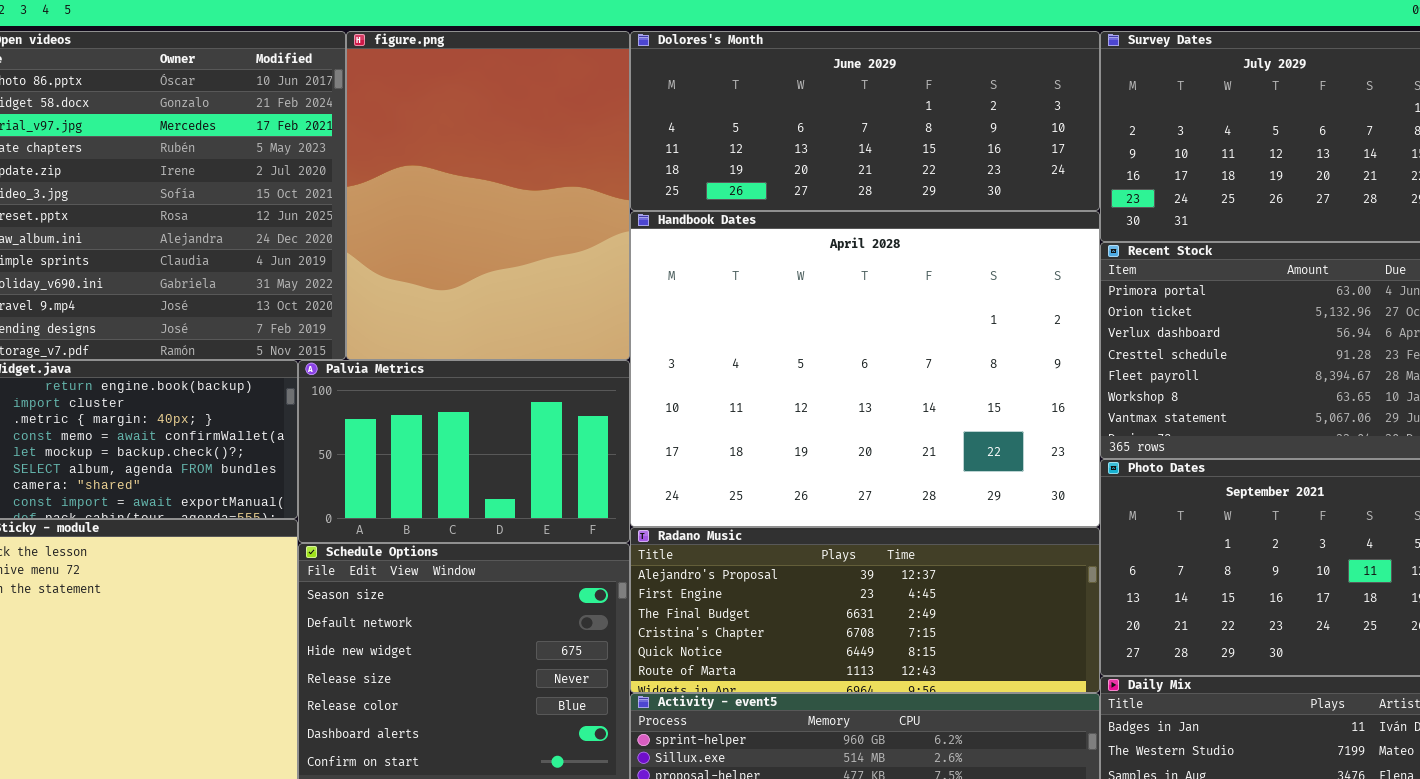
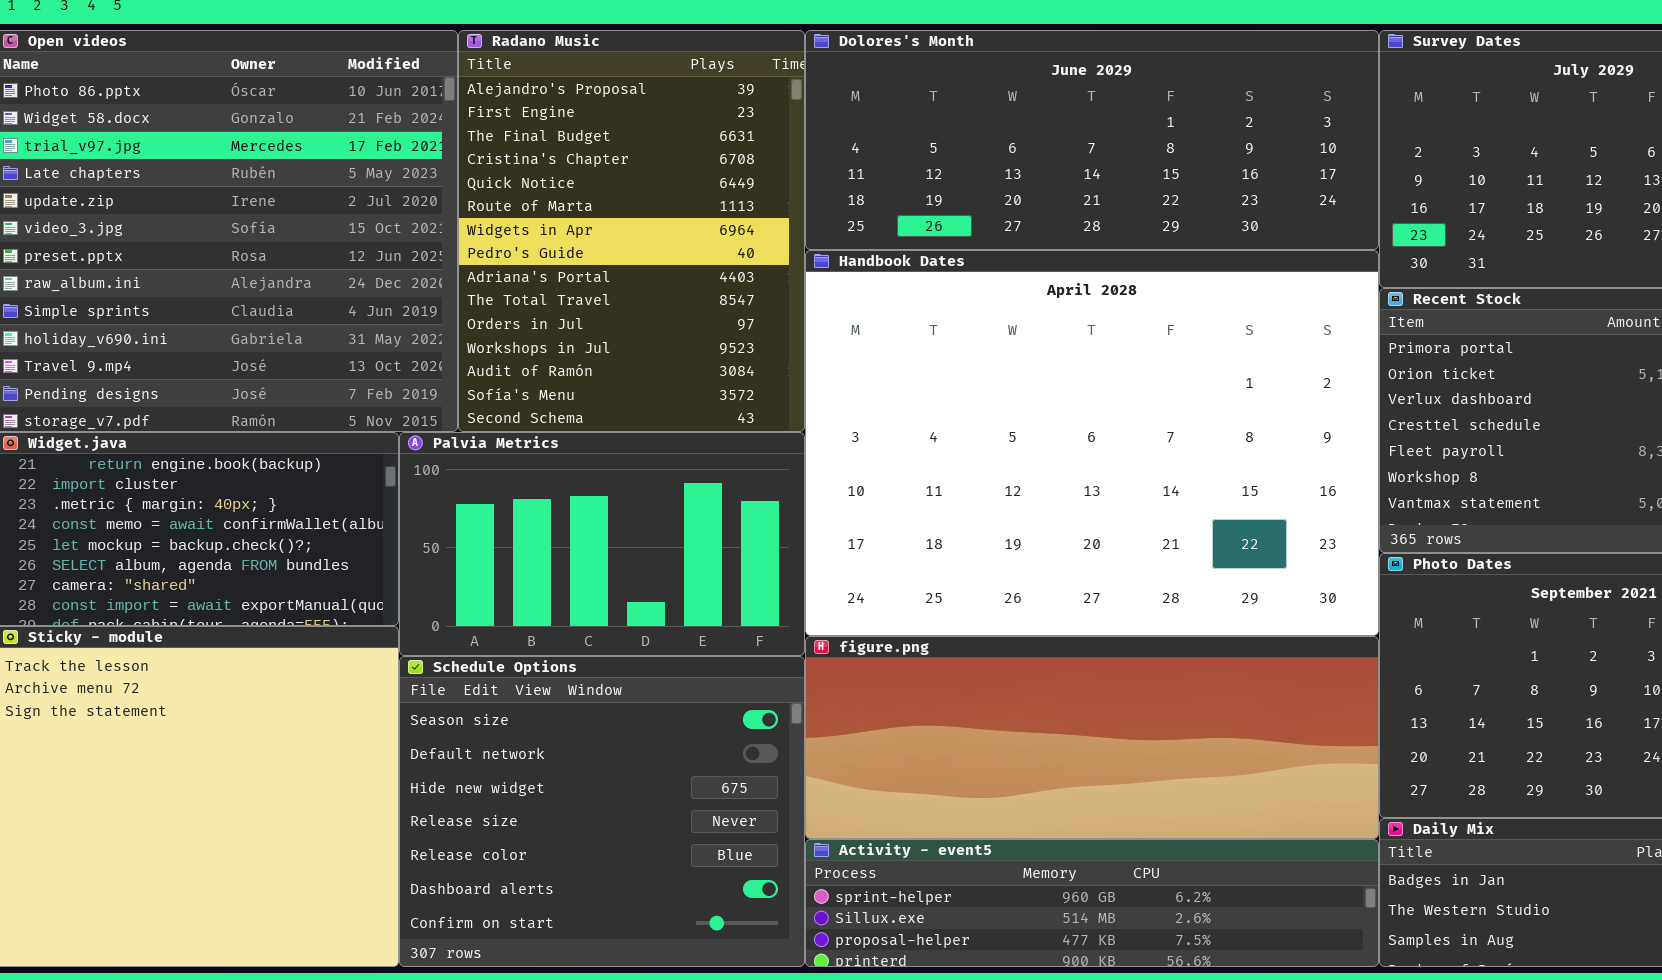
figure.png: [346,31,630,360] -> [805,636,1379,839], moved, resized
Radano Music: [630,527,1100,693] -> [458,30,805,432], moved, resized

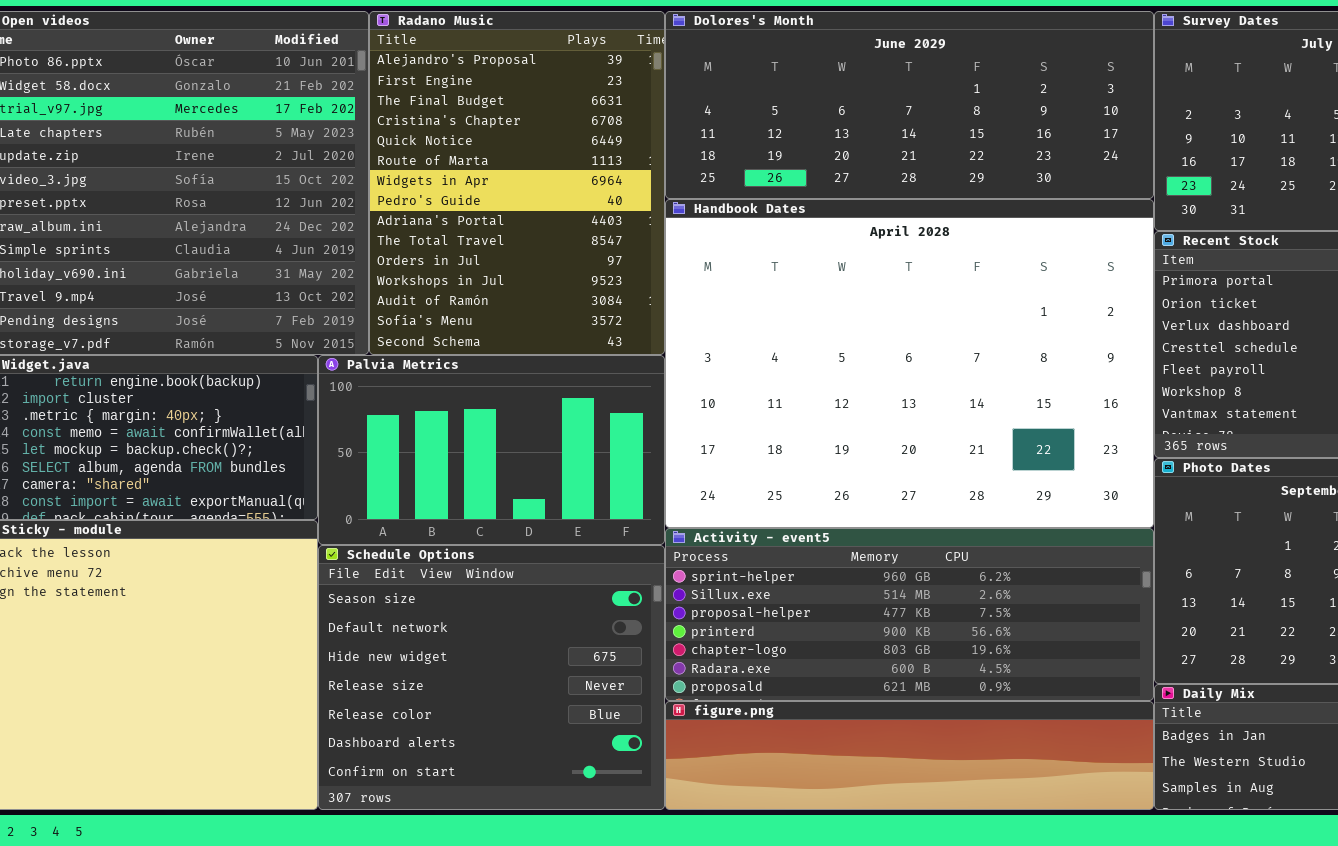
figure.png: [805,636,1379,839] -> [665,701,1154,810], moved, resized
Activity - event5: [805,839,1379,967] -> [665,528,1154,701], moved, resized

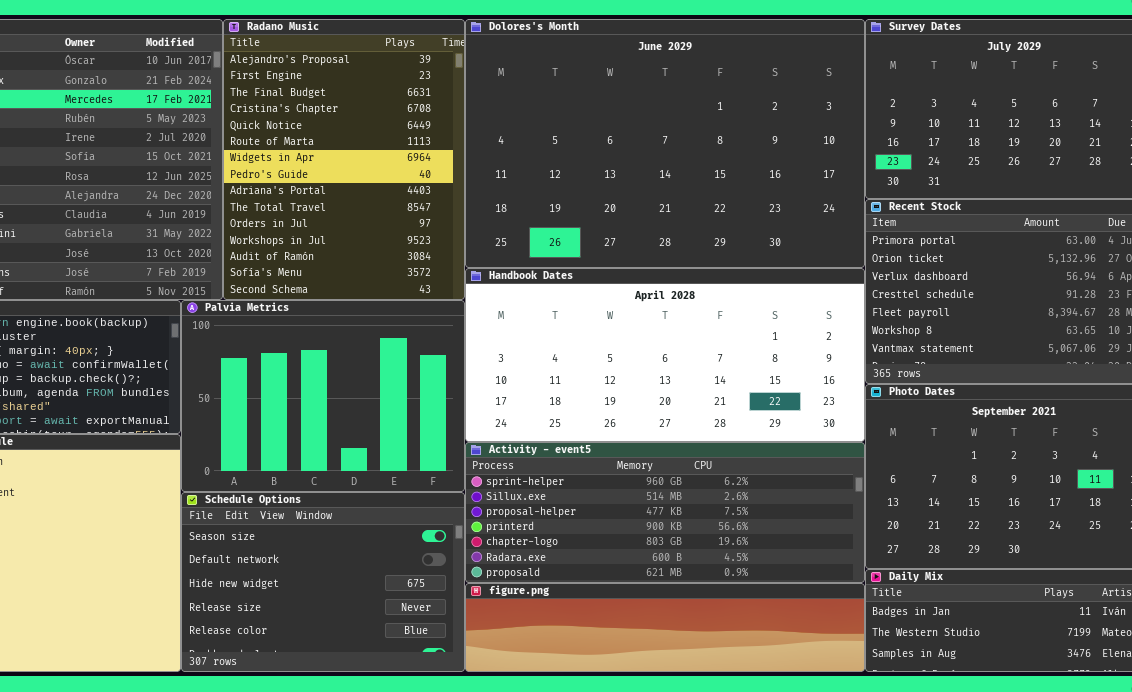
Dolores's Month: [665,11,1154,199] -> [465,19,865,268], resized
Handbook Dates: [665,199,1154,528] -> [465,268,865,442], resized
Palvia Metrics: [318,355,665,545] -> [181,300,465,492], resized
Schedule Options: [318,545,665,810] -> [181,492,465,672], resized

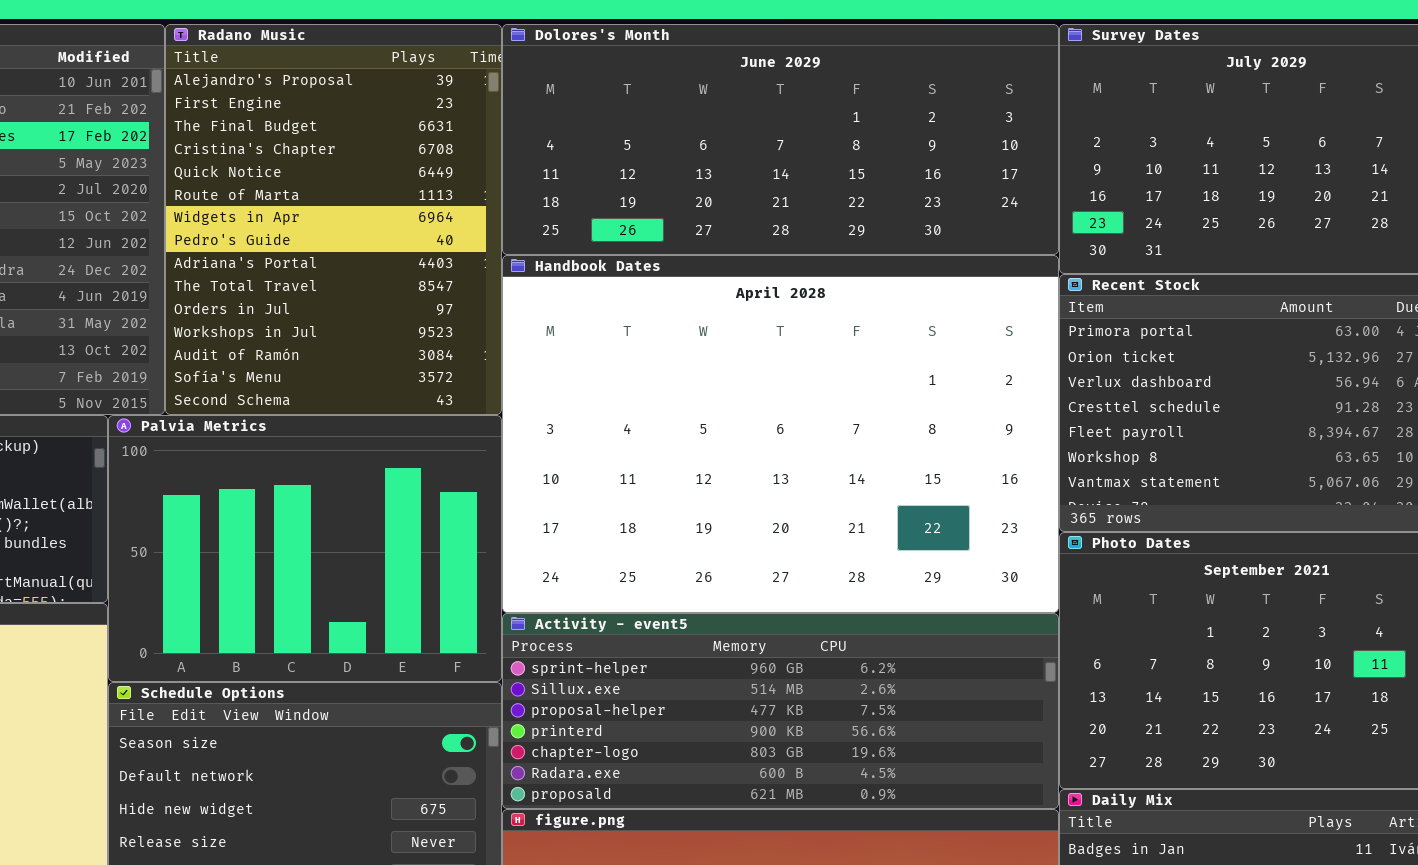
Dolores's Month: [465,19,865,268] -> [502,24,1059,255], resized
Handbook Dates: [465,268,865,442] -> [502,255,1059,613], resized

